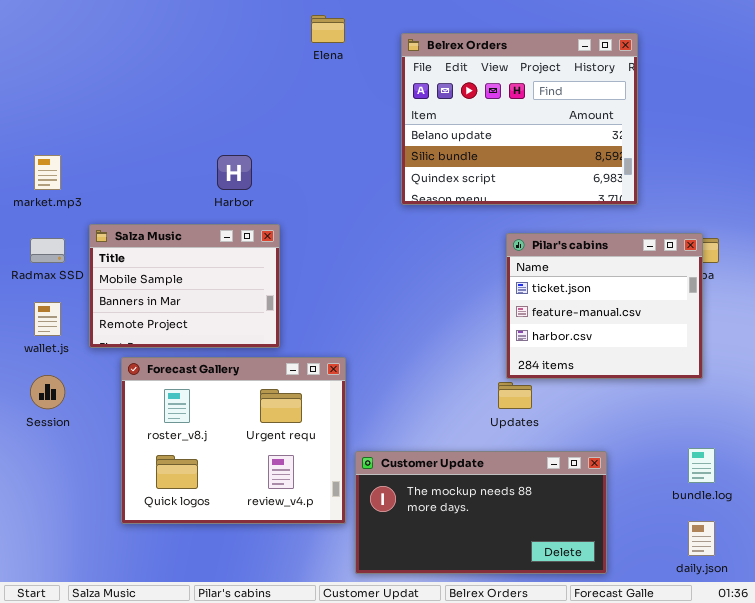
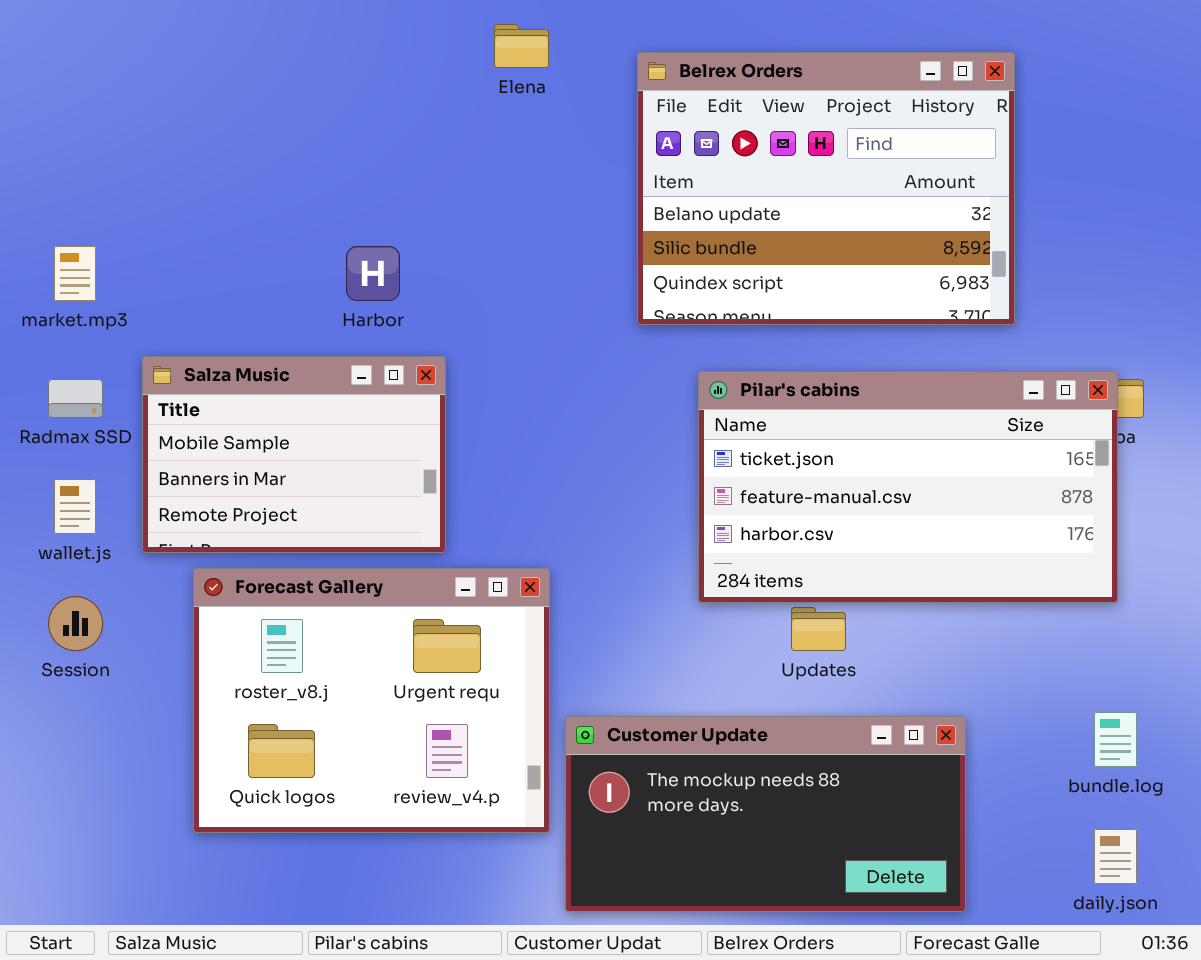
Pilar's cabins: [506,233,703,379] -> [698,371,1118,603], resized

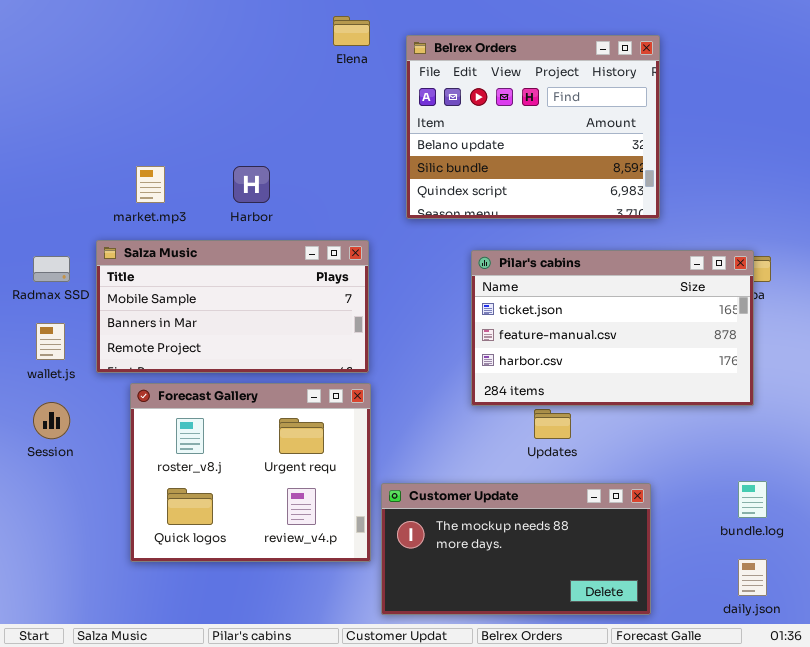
Belrex Orders: [637,52,1015,325] -> [406,35,660,219], moved
market.mp3: [54,246,96,301] -> [136,166,165,203], moved
Salza Music: [142,356,446,553] -> [96,240,369,373], resized

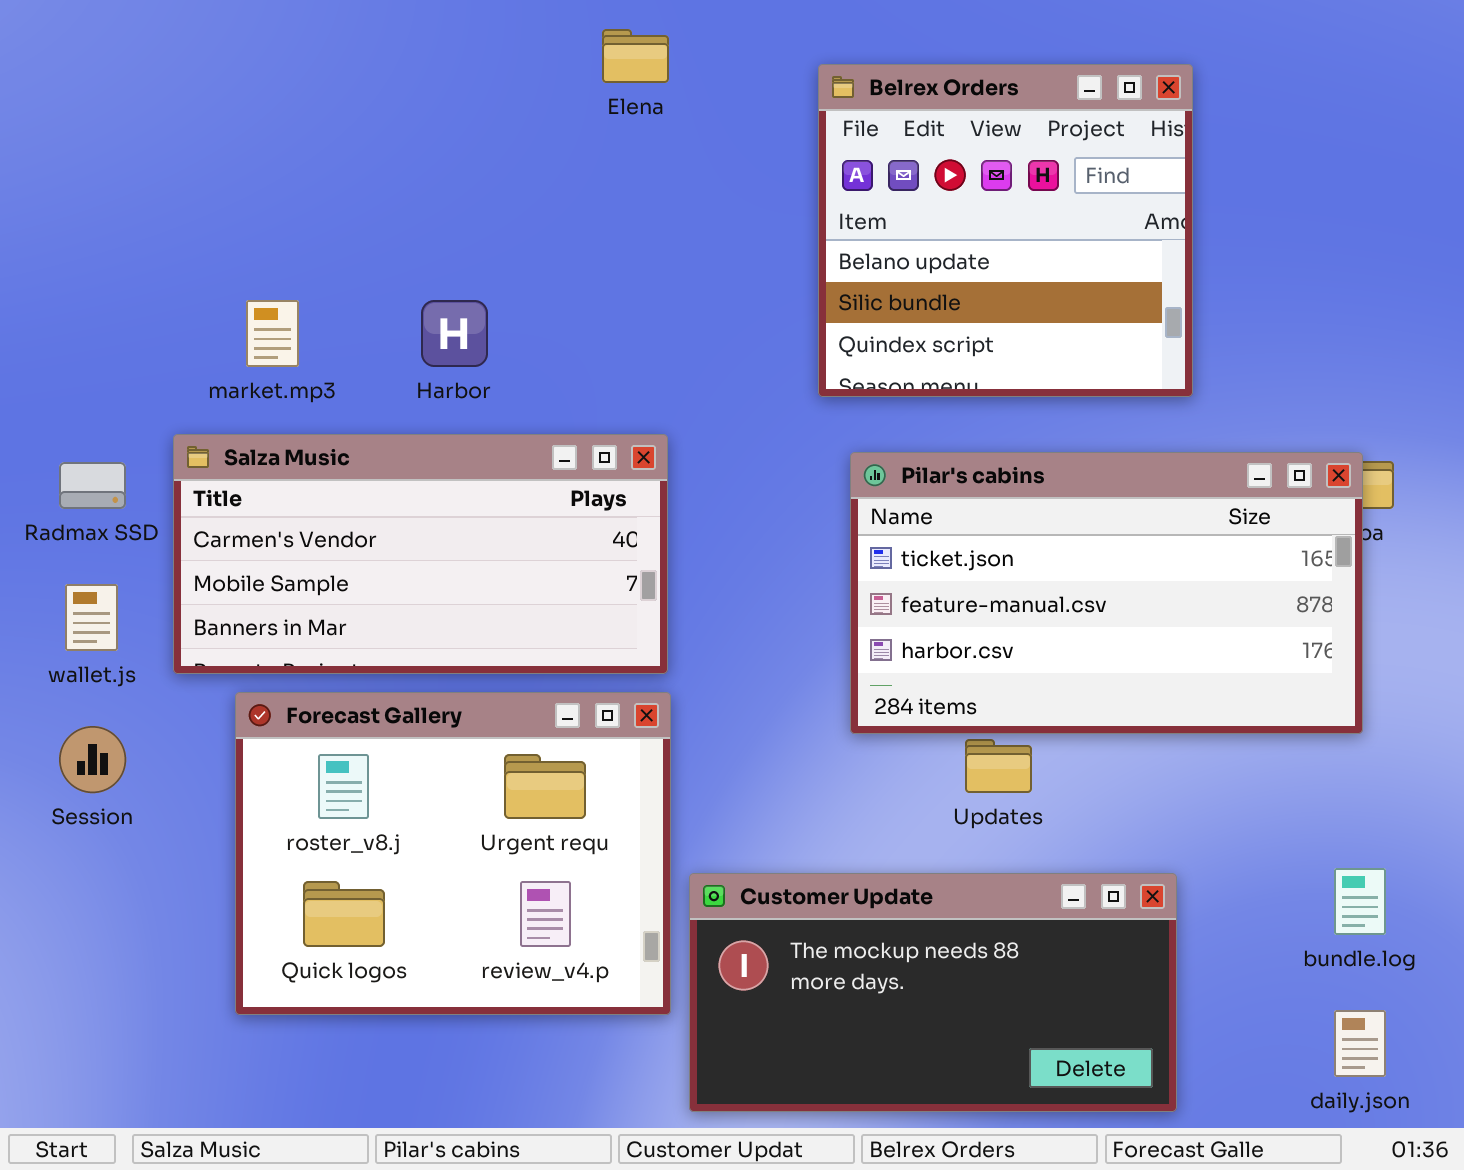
Belrex Orders: [406,35,660,219] -> [818,64,1193,397], resized
Salza Music: [96,240,369,373] -> [173,434,668,674], scrolled up 1 row

